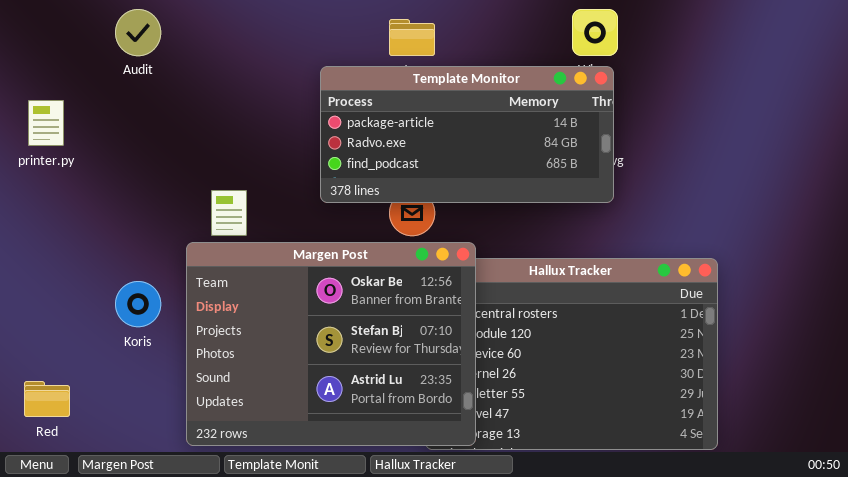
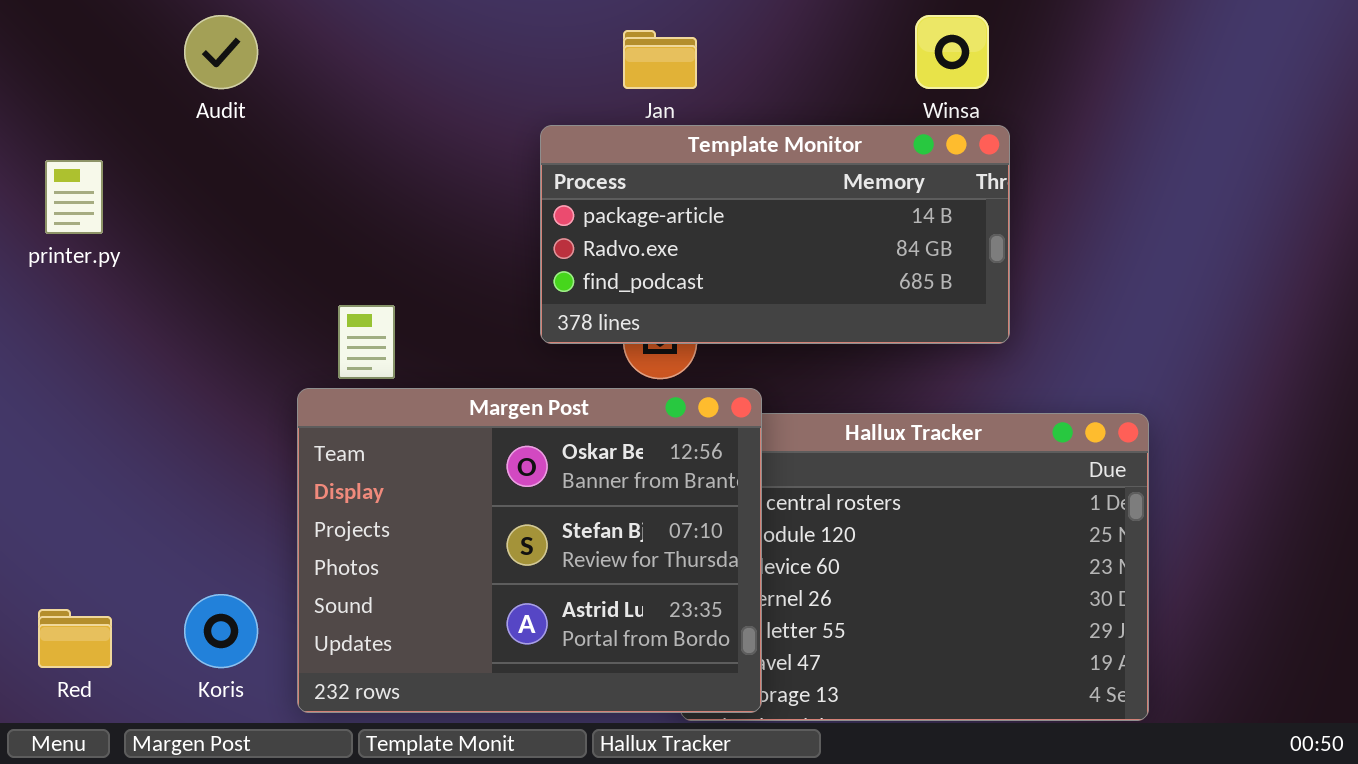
Template Monitor: [320,66,614,203] -> [540,125,1010,344], moved
Koris: [115,281,161,327] -> [184,594,258,668], moved

